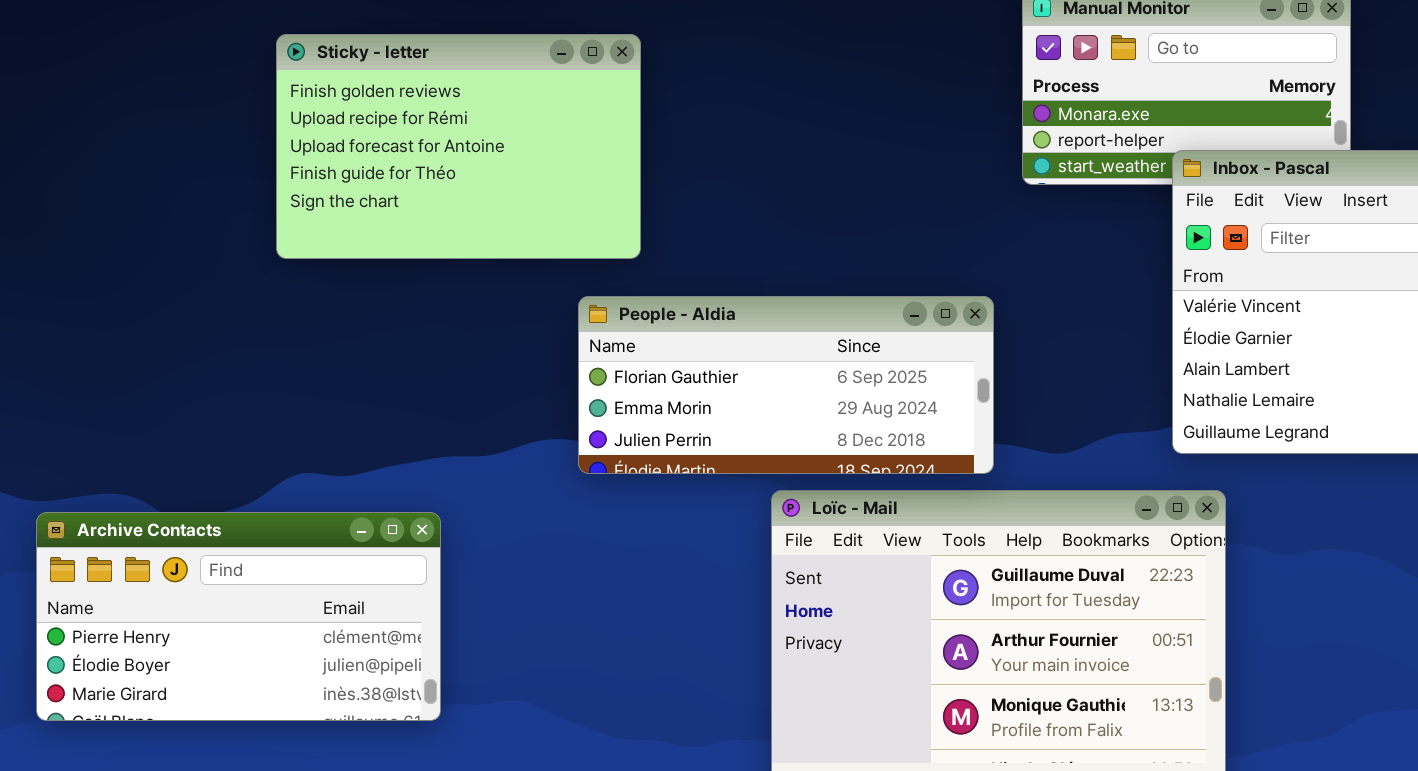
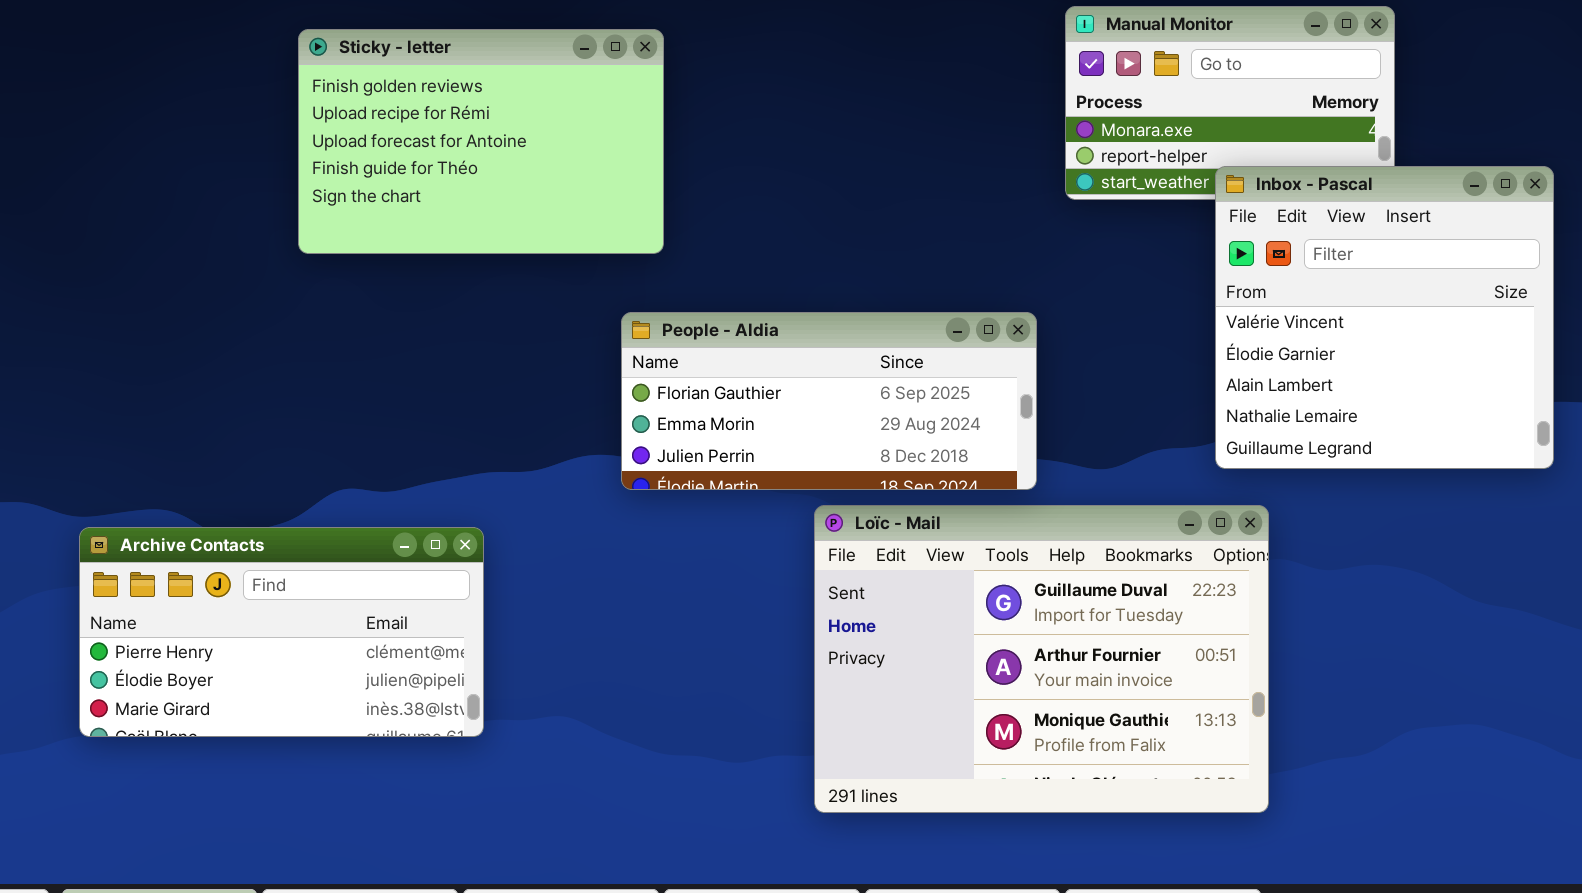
Sticky - letter: [276,34,641,259] -> [298,29,664,254], moved

